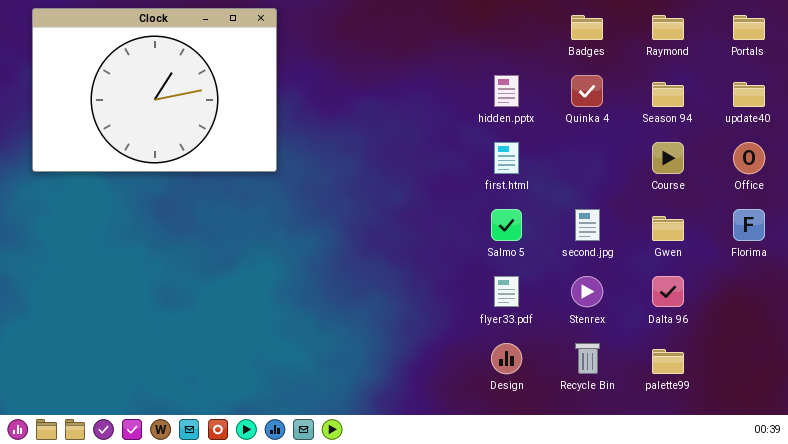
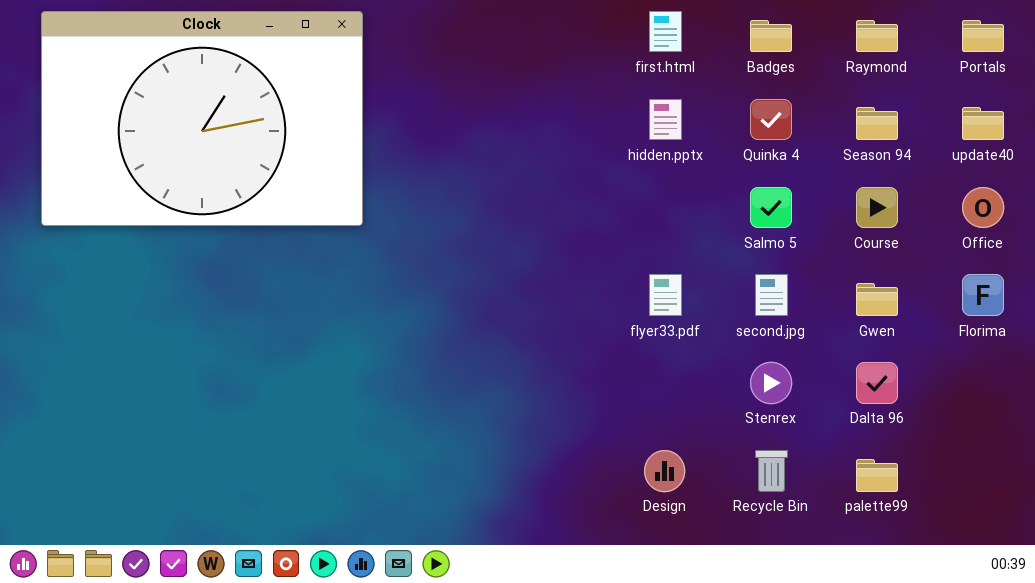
first.html: [494,142,519,174] -> [649,11,682,52], moved
Salmo 5: [491,209,522,241] -> [750,187,792,228], moved
flyer33.pdf: [494,276,519,307] -> [649,274,682,316], moved

